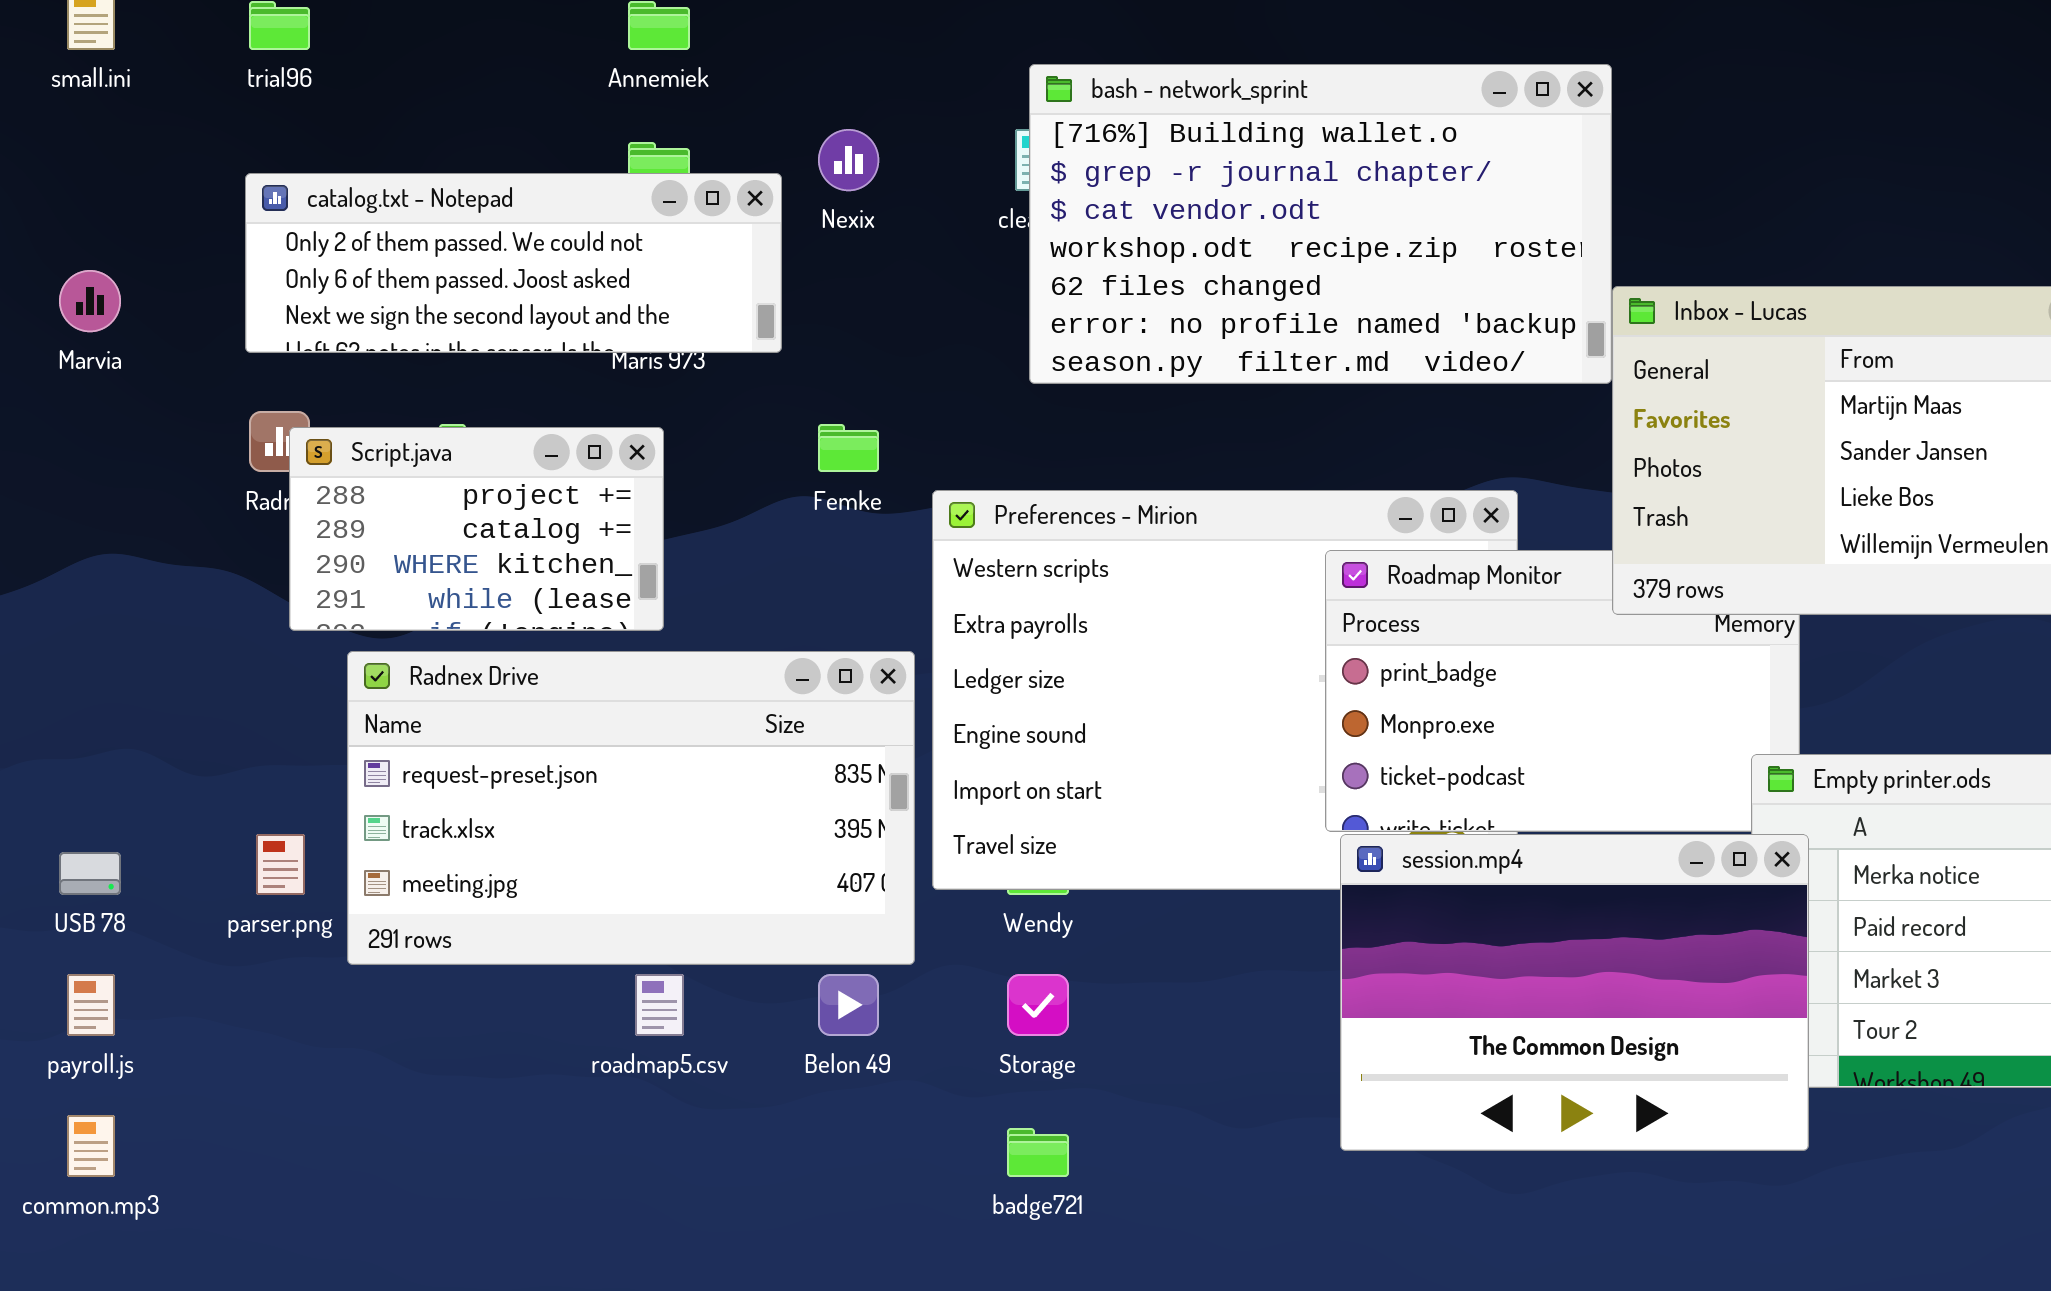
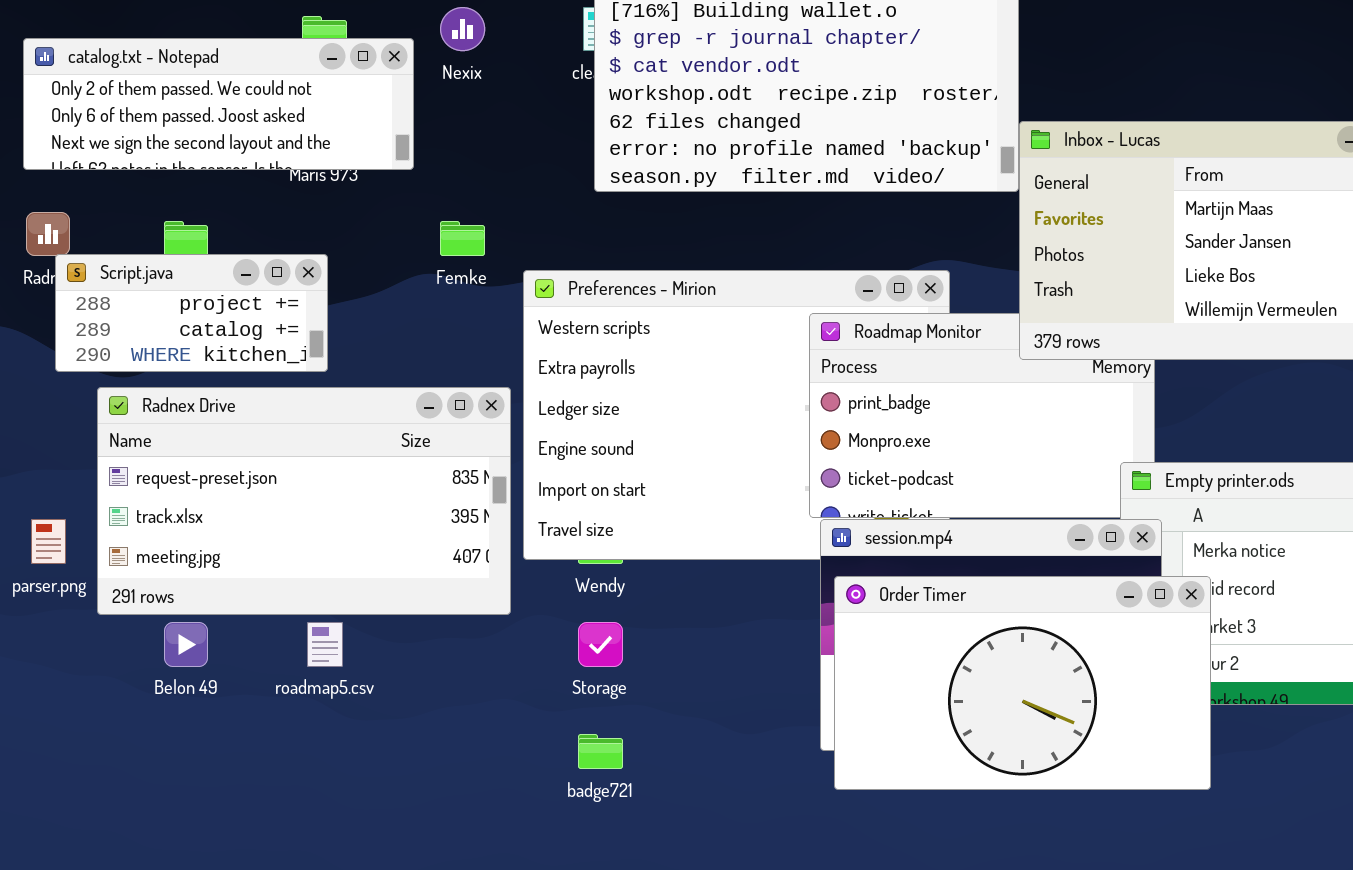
Script.java: [289,427,664,631] -> [55,254,328,372], resized
Order Timer: none -> [834,576,1211,790], opened
Belon 49: [818,974,879,1036] -> [164,622,208,667], moved

